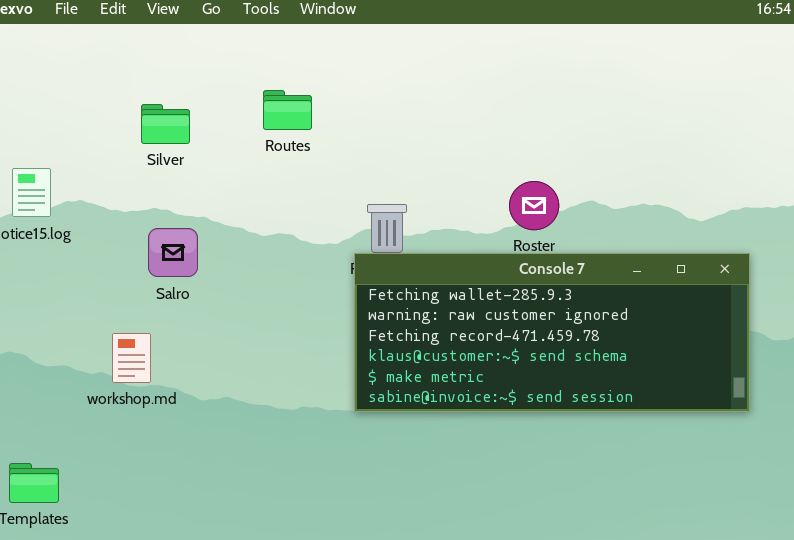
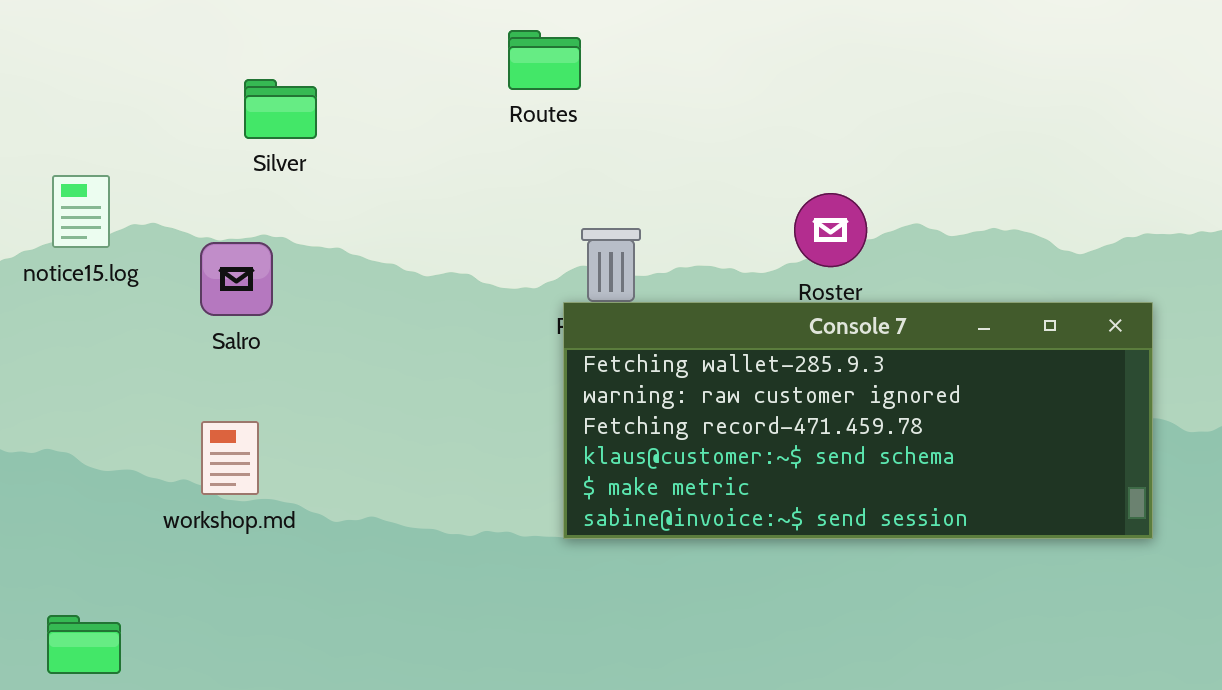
Routes: [263,90,312,130] -> [508,30,581,90], moved
Salro: [148,228,198,277] -> [200,242,273,316], moved

